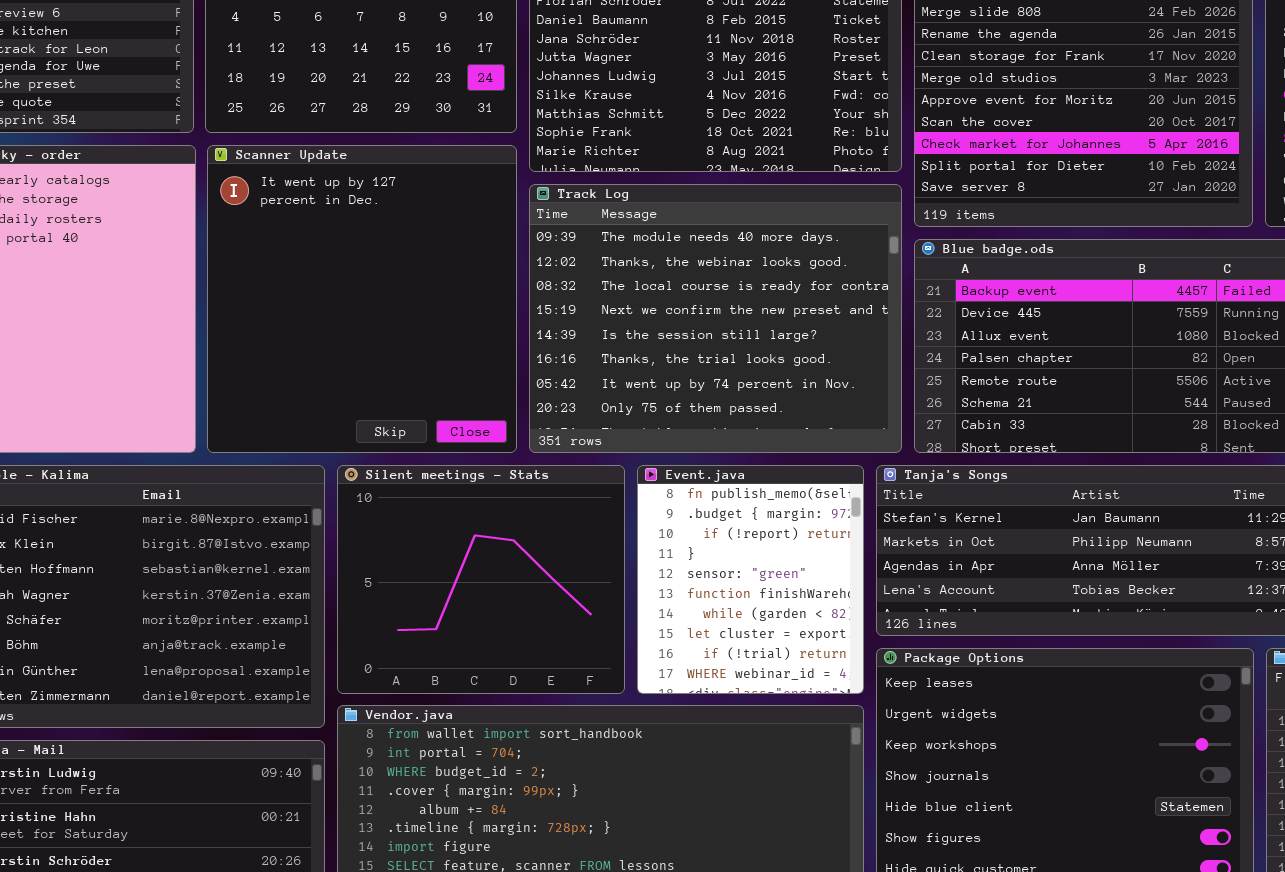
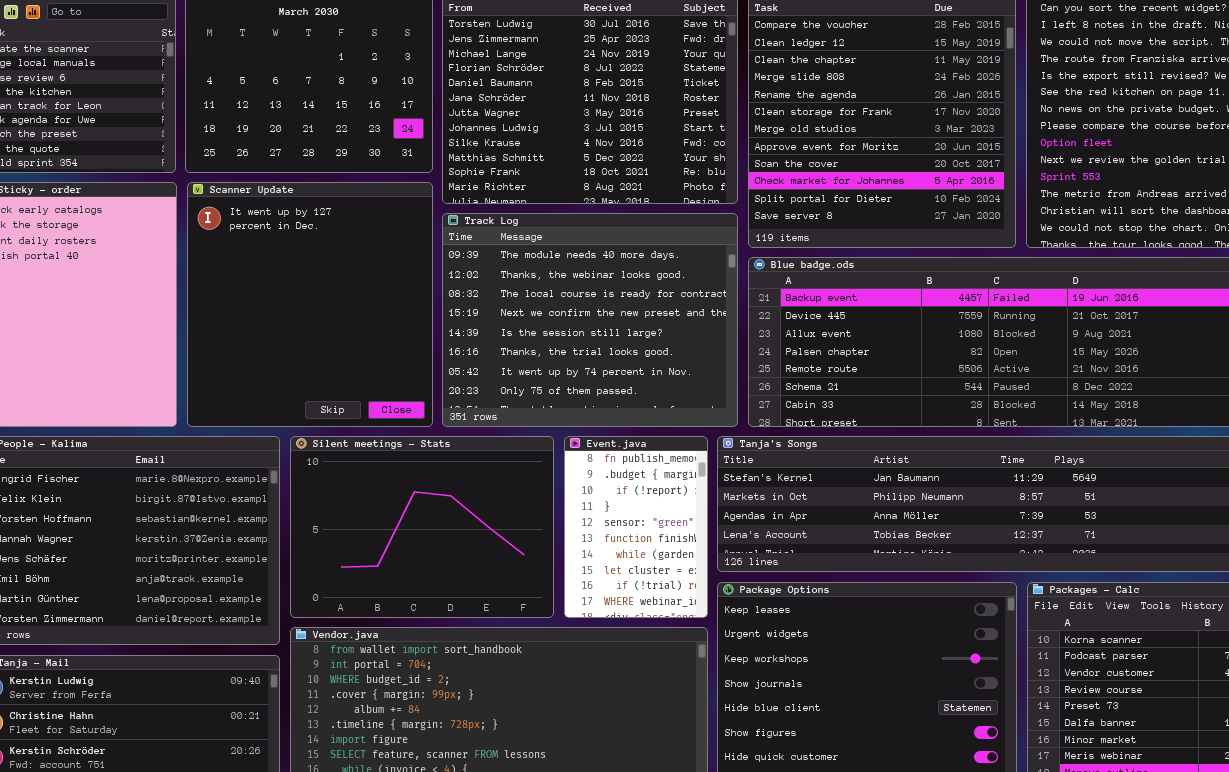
Silent meetings - Stats: [337,465,625,694] -> [290,436,554,618], resized
Event.java: [637,465,864,694] -> [564,436,708,618], resized

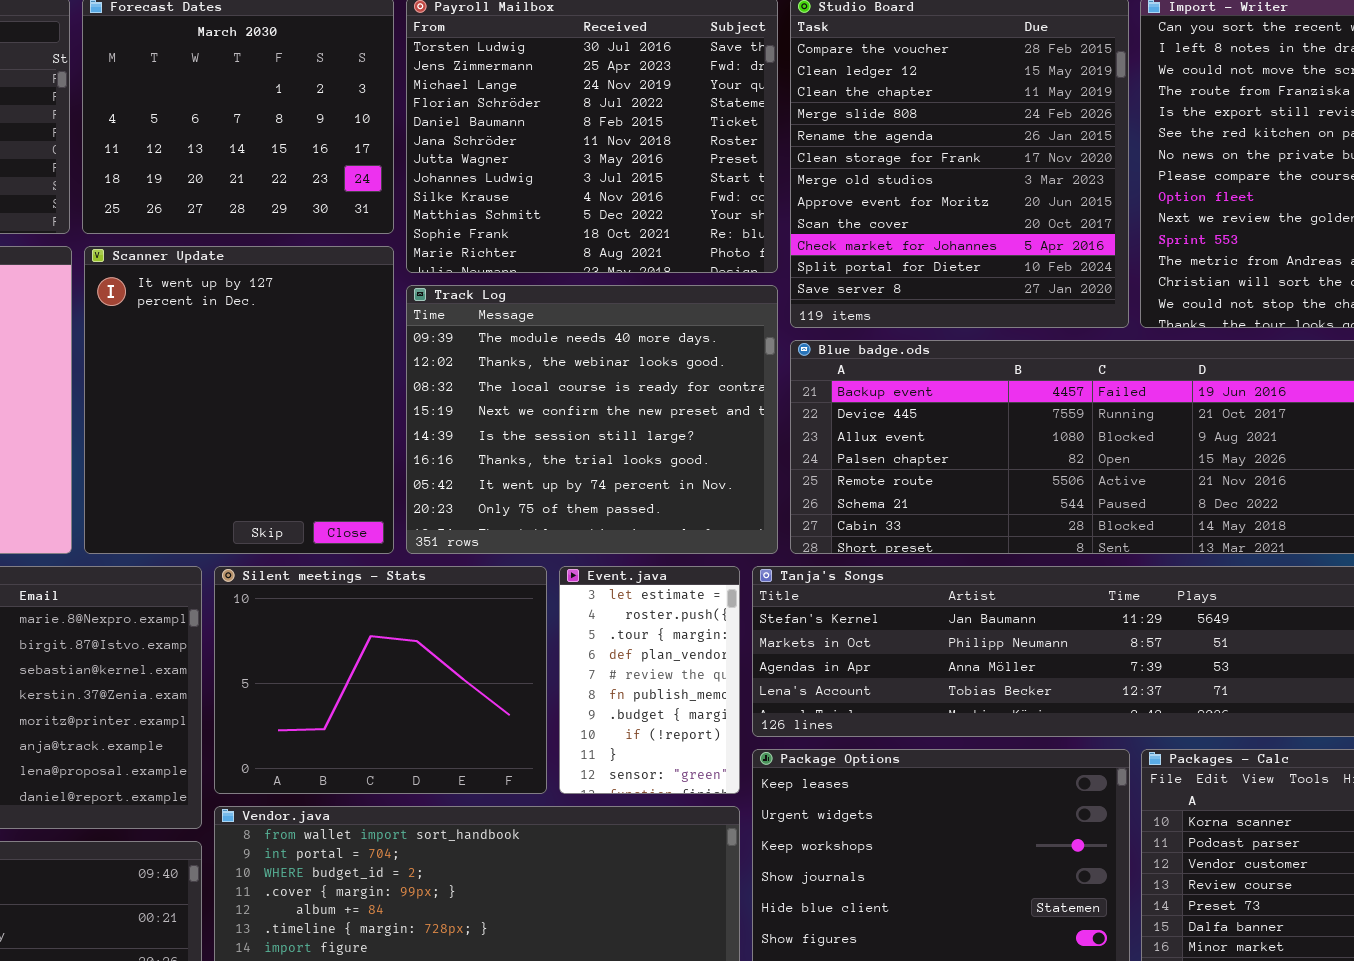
Event.java: [564,436,708,618] -> [559,566,740,794], scrolled up 5 rows

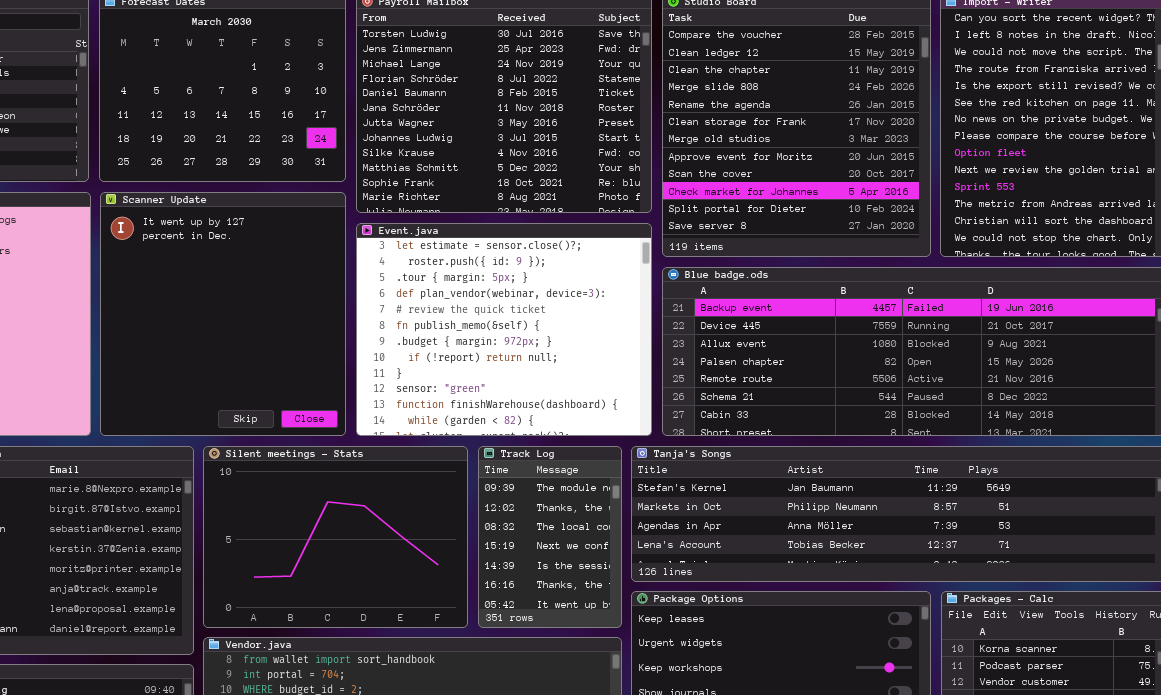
Track Log: [406,285,778,554] -> [478,446,622,628], moved, resized
Event.java: [559,566,740,794] -> [356,223,652,436], moved, resized

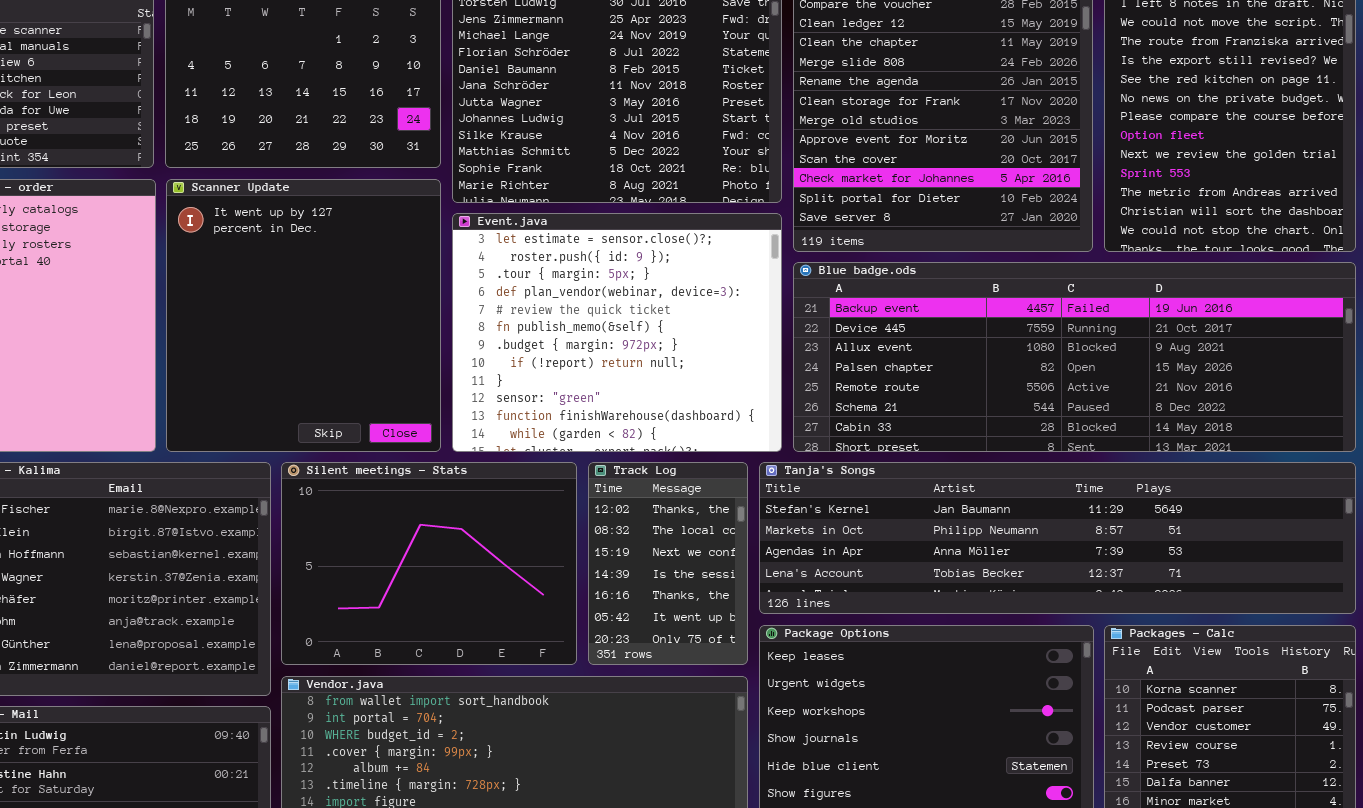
Track Log: [478,446,622,628] -> [588,462,748,665], scrolled down 1 row

